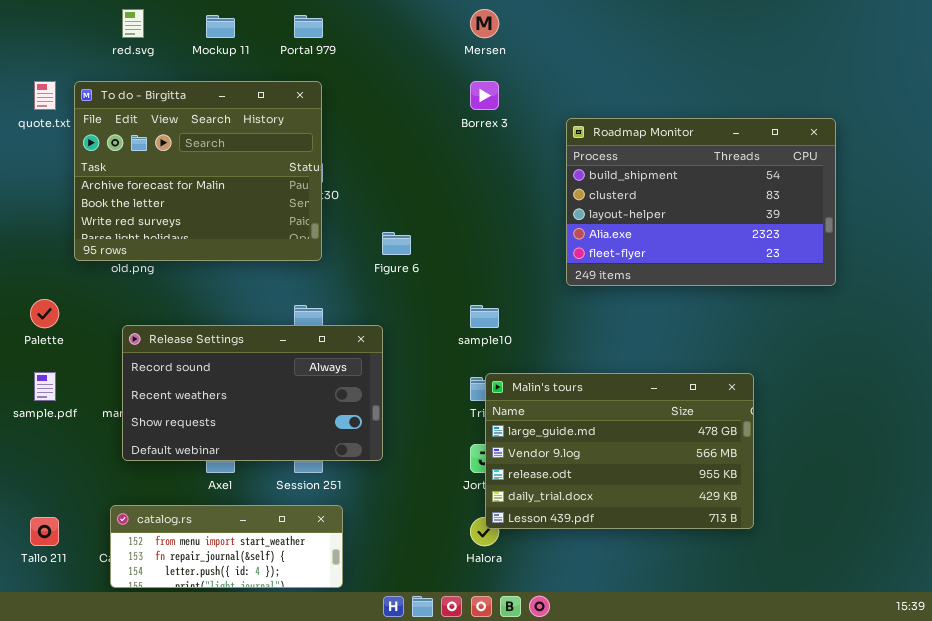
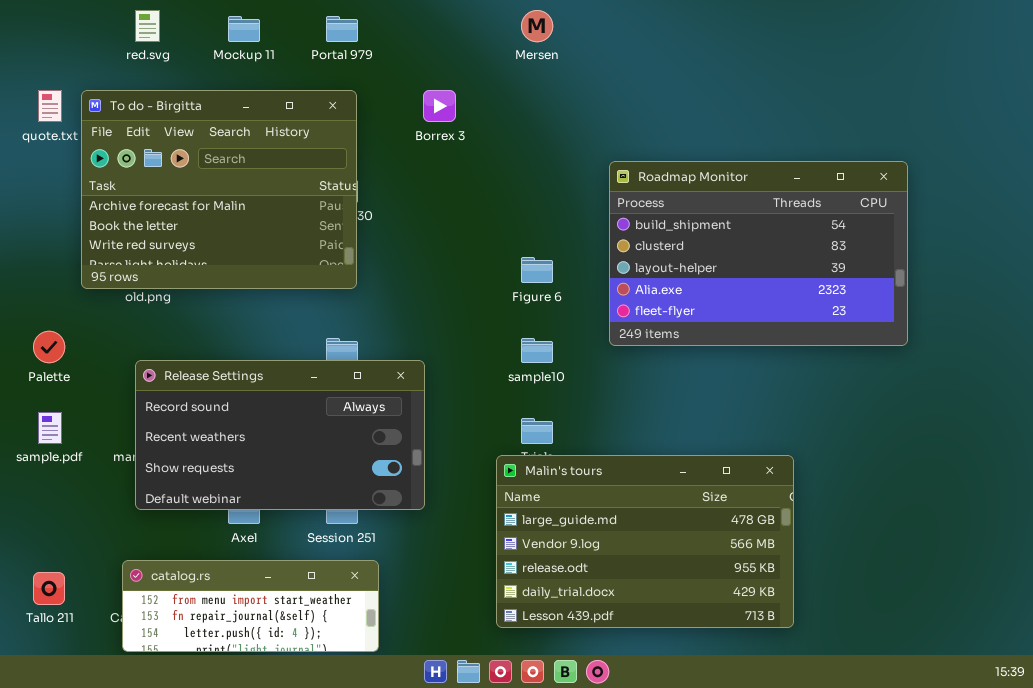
Borrex 3: [470,81,499,110] -> [423,90,456,122], moved
Roadmap Monitor: [566,118,836,286] -> [609,161,908,346], moved
Figure 6: [382,232,411,255] -> [521,257,553,283], moved
Malin's tours: [485,373,754,529] -> [496,455,794,628], moved

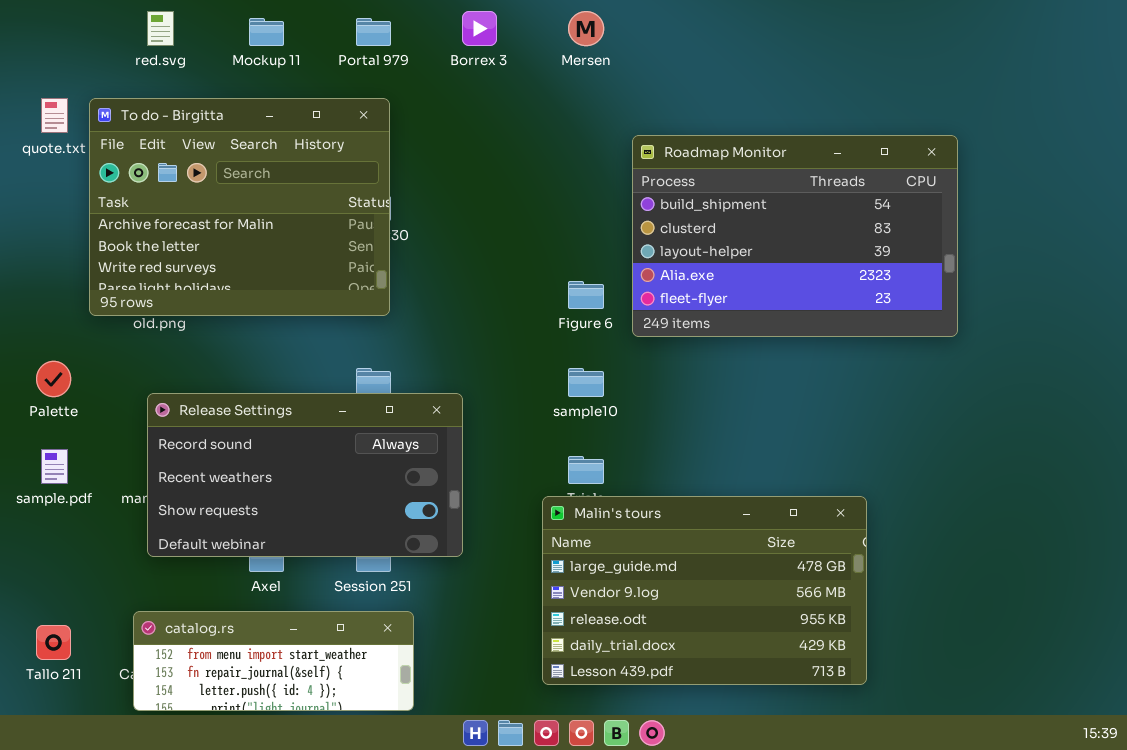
Borrex 3: [423,90,456,122] -> [462,11,497,46], moved
Roadmap Monitor: [609,161,908,346] -> [632,135,958,337], moved

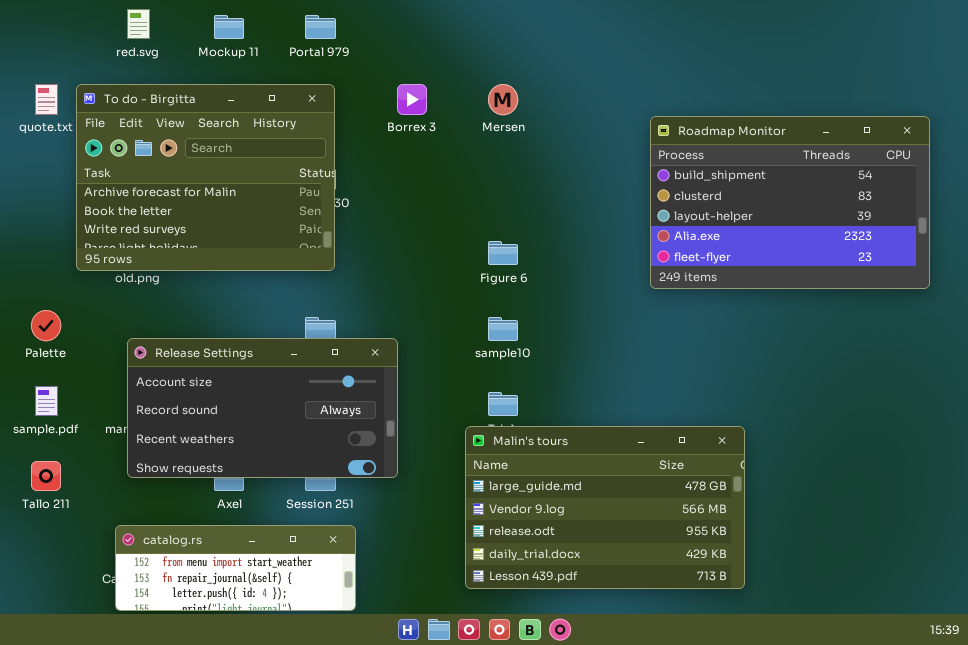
Borrex 3: [462,11,497,46] -> [397,84,427,115], moved
Mersen: [568,11,604,46] -> [488,84,518,115], moved
Roadmap Monitor: [632,135,958,337] -> [650,116,930,289], moved
Release Settings: [147,393,463,557] -> [127,338,398,478], scrolled up 1 row
Tallo 211: [36,625,71,660] -> [31,461,61,491], moved

